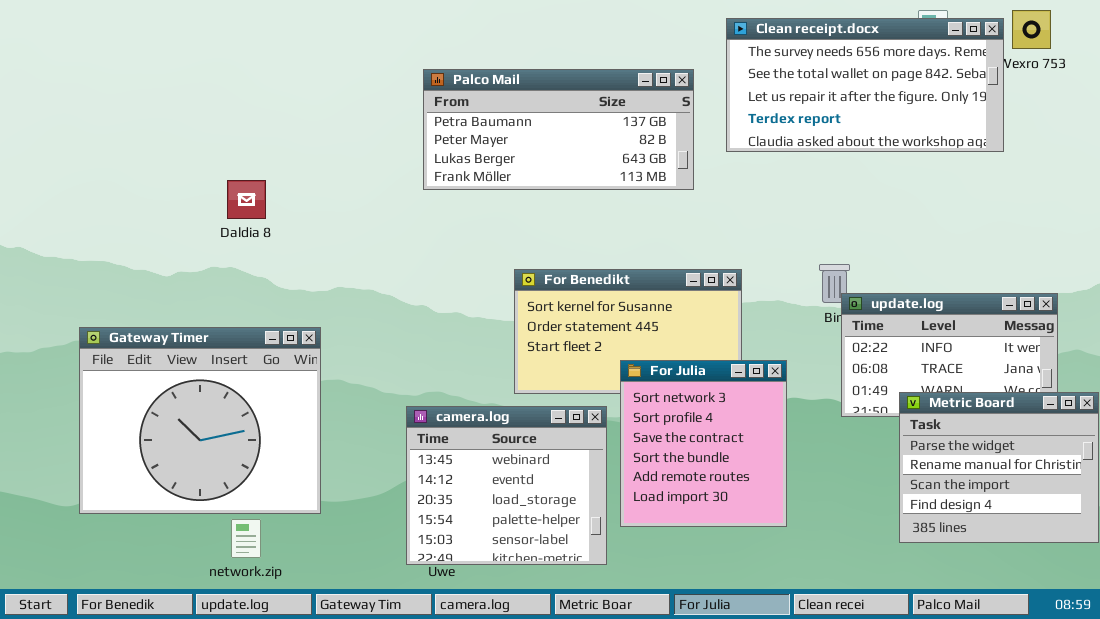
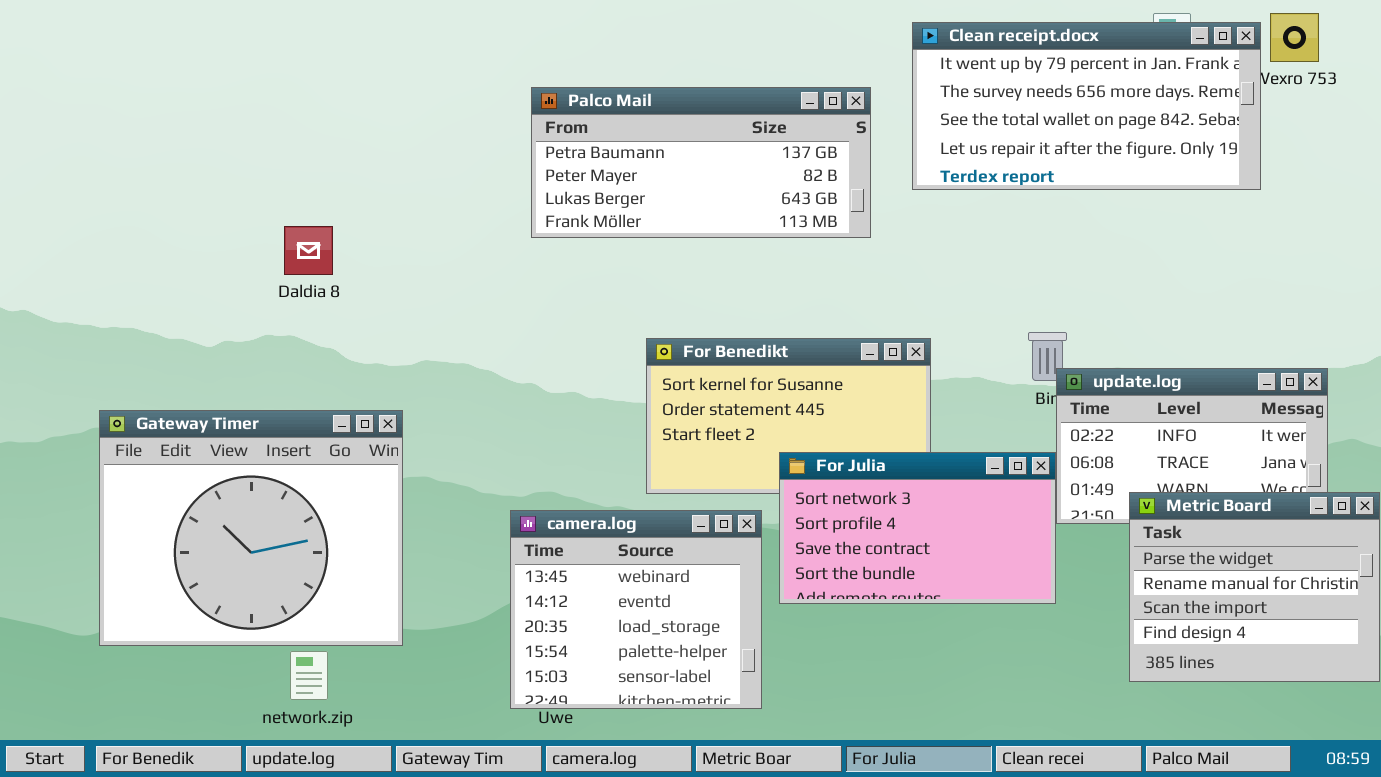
Clean receipt.docx: [726,18,1004,152] -> [912,22,1261,190], scrolled up 1 row
For Julia: [620,360,787,527] -> [779,452,1056,604], resized

